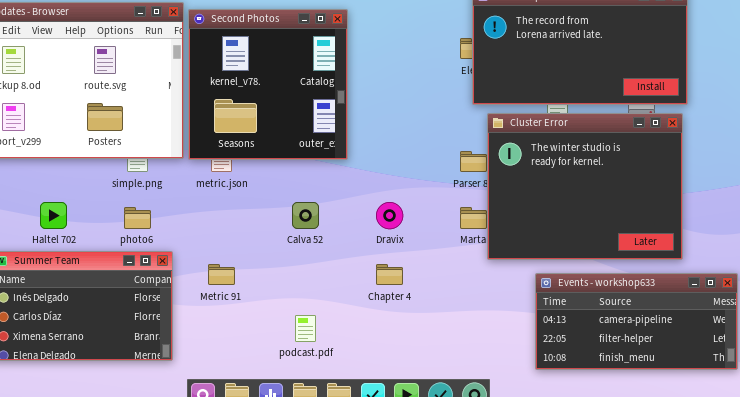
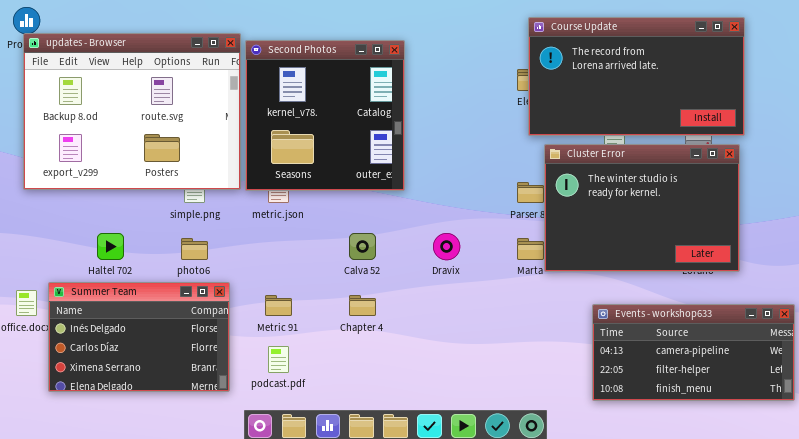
Cluster Error: [487,113,683,260] -> [544,144,740,272], resized
Chapter 4: [376,264,403,285] -> [349,295,376,316], moved
podcast.pdf: [295,315,316,342] -> [268,346,289,373], moved

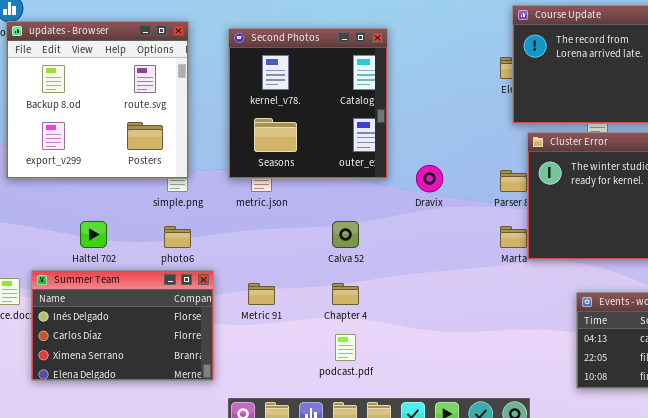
updates - Browser: [23,33,241,190] -> [6,21,189,179], resized
Dravix: [433,233,460,260] -> [416,165,443,192], moved
podcast.pdf: [268,346,289,373] -> [335,334,356,361], moved

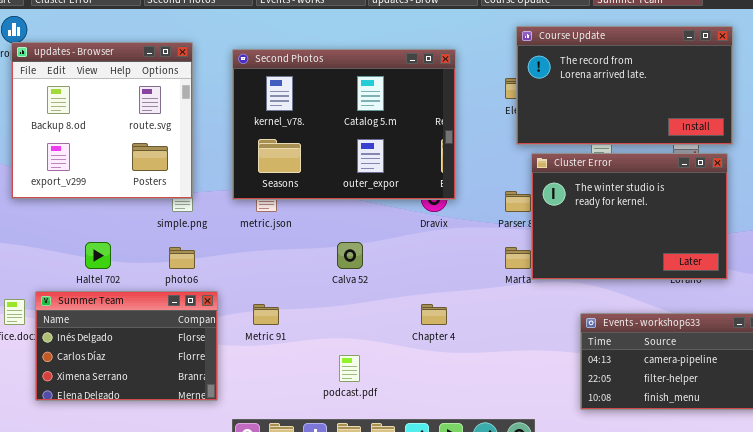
Second Photos: [228,28,388,179] -> [232,49,456,200], resized
Chapter 4: [332,283,359,305] -> [421,304,447,325], moved

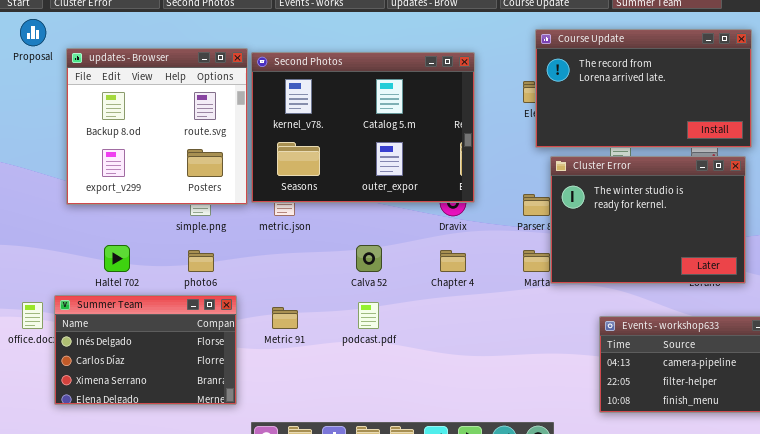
updates - Browser: [11,42,193,199] -> [66,48,248,205], moved
Chapter 4: [421,304,447,325] -> [440,250,466,272], moved
podcast.pdf: [339,355,360,382] -> [358,302,379,329], moved

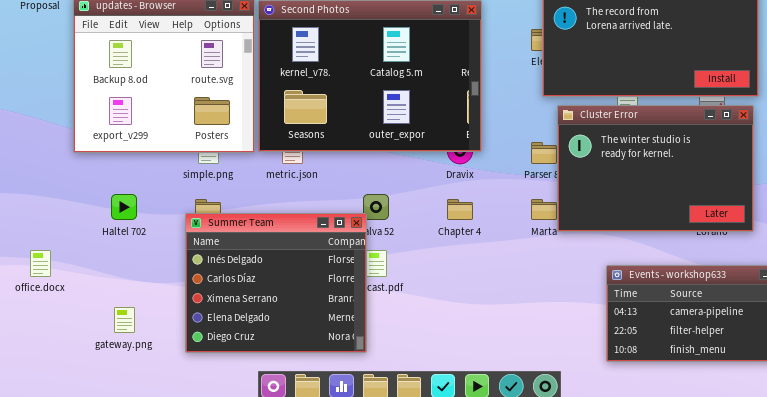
Summer Team: [54,295,237,405] -> [185,213,367,353], moved, resized

